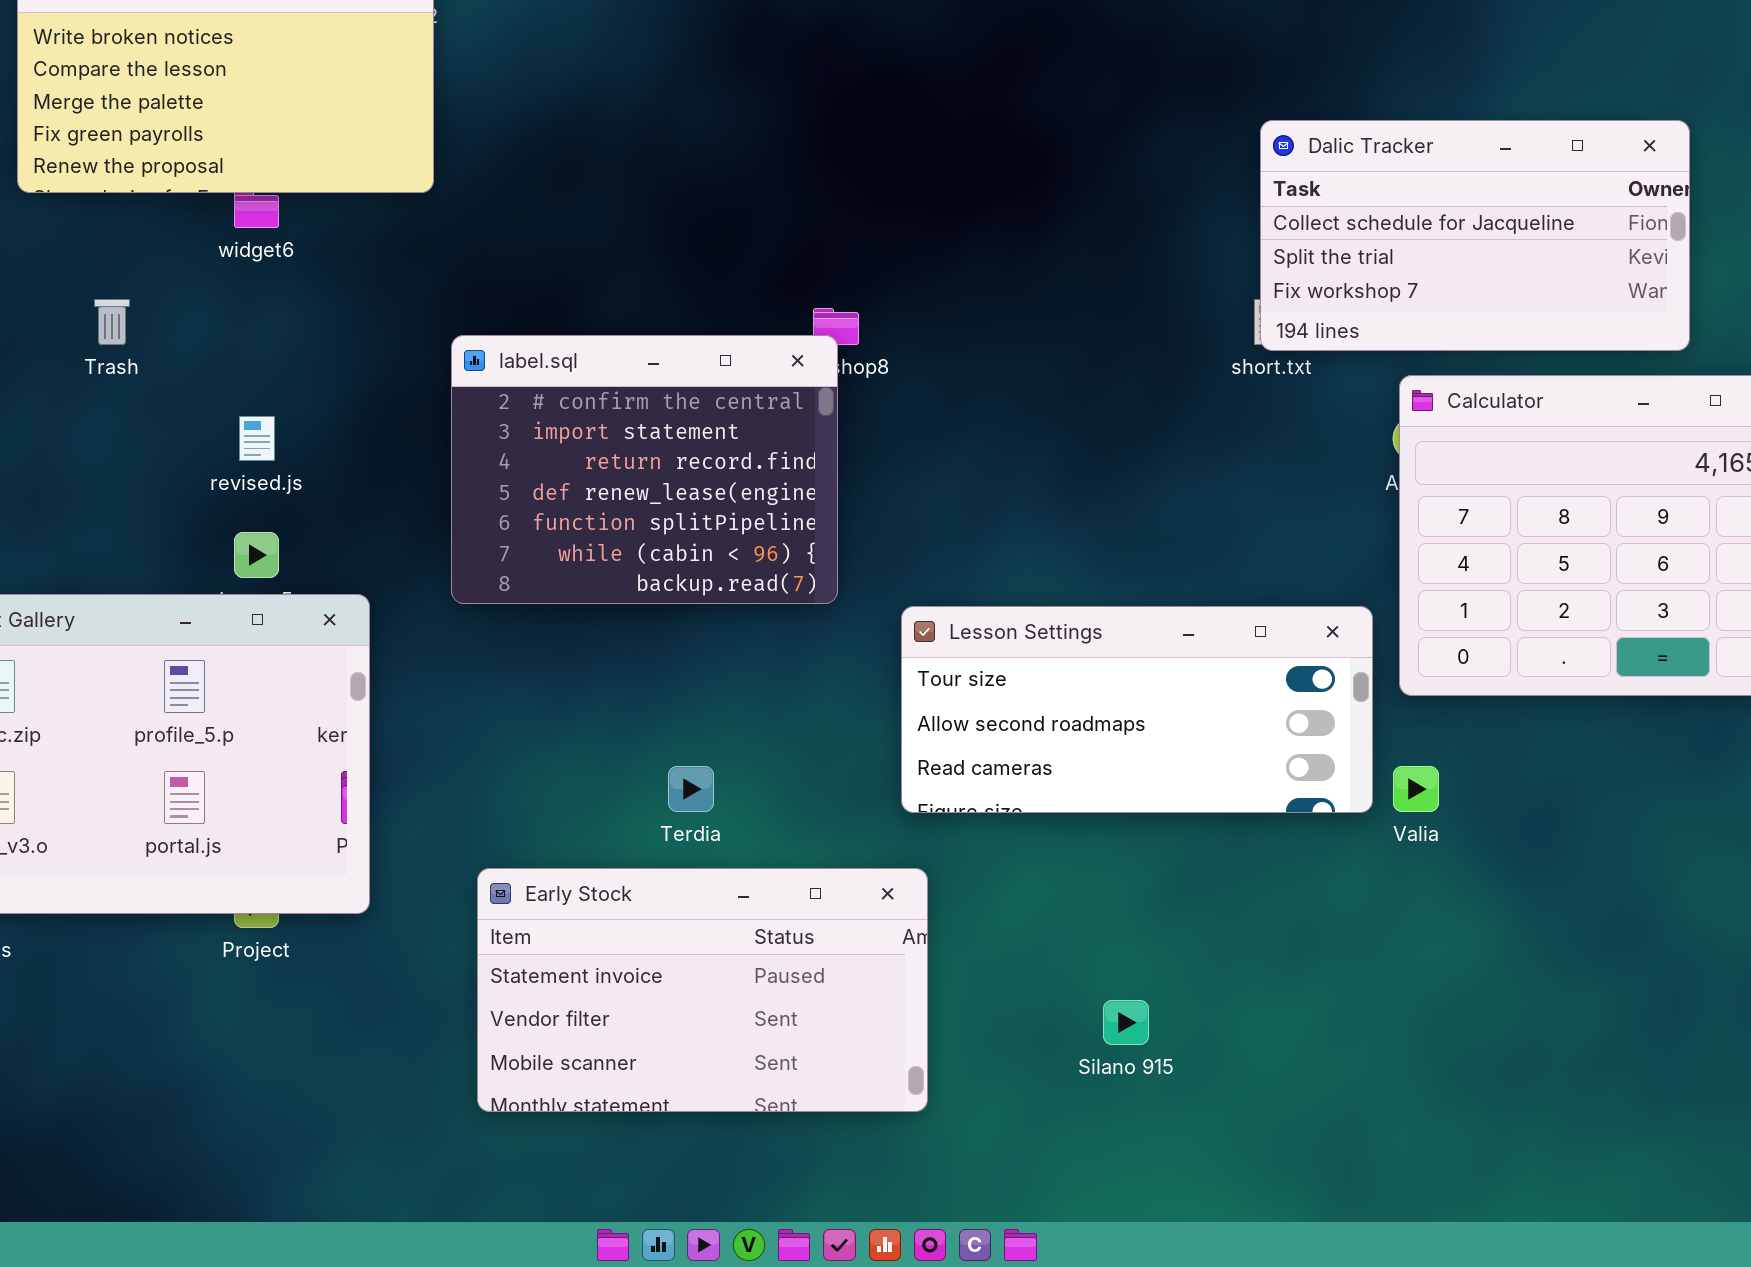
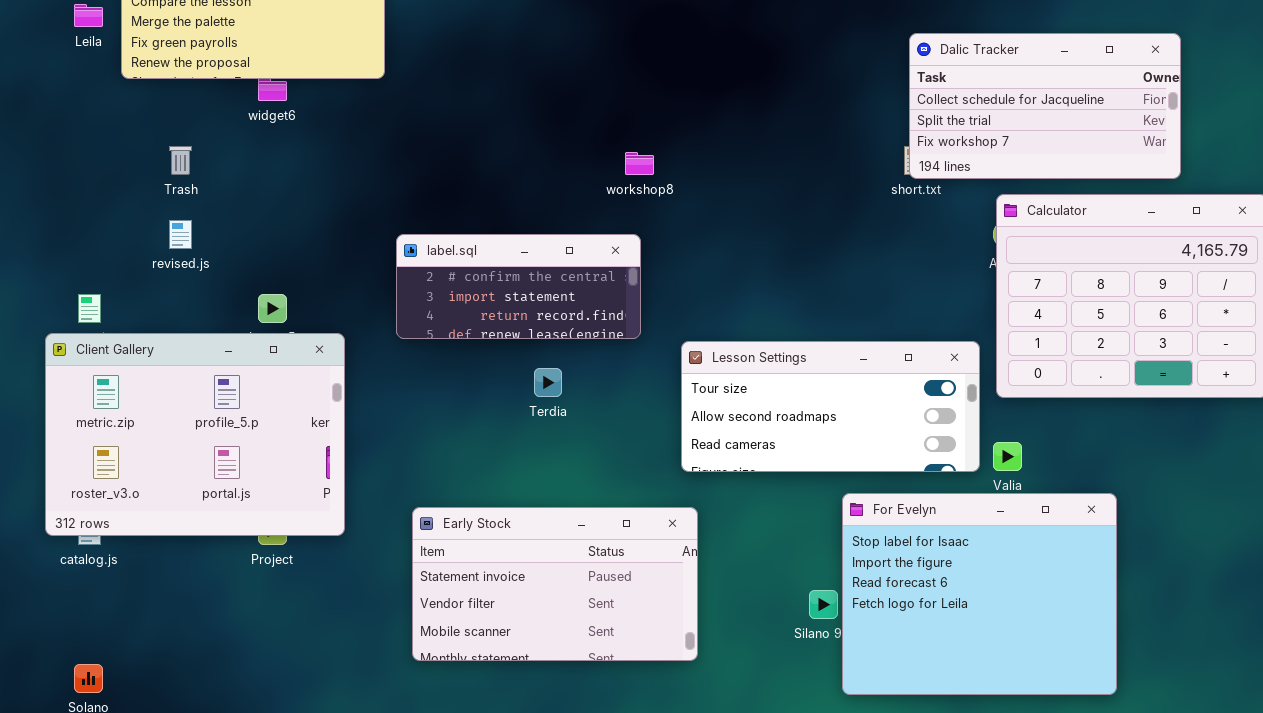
label.sql: [451,335,838,604] -> [396,234,641,339], resized
revised.js: [239,416,275,461] -> [169,220,192,249], moved
Terdia: [668,766,714,812] -> [534,368,562,397], moved
For Evelyn: none -> [842,493,1117,695], opened

